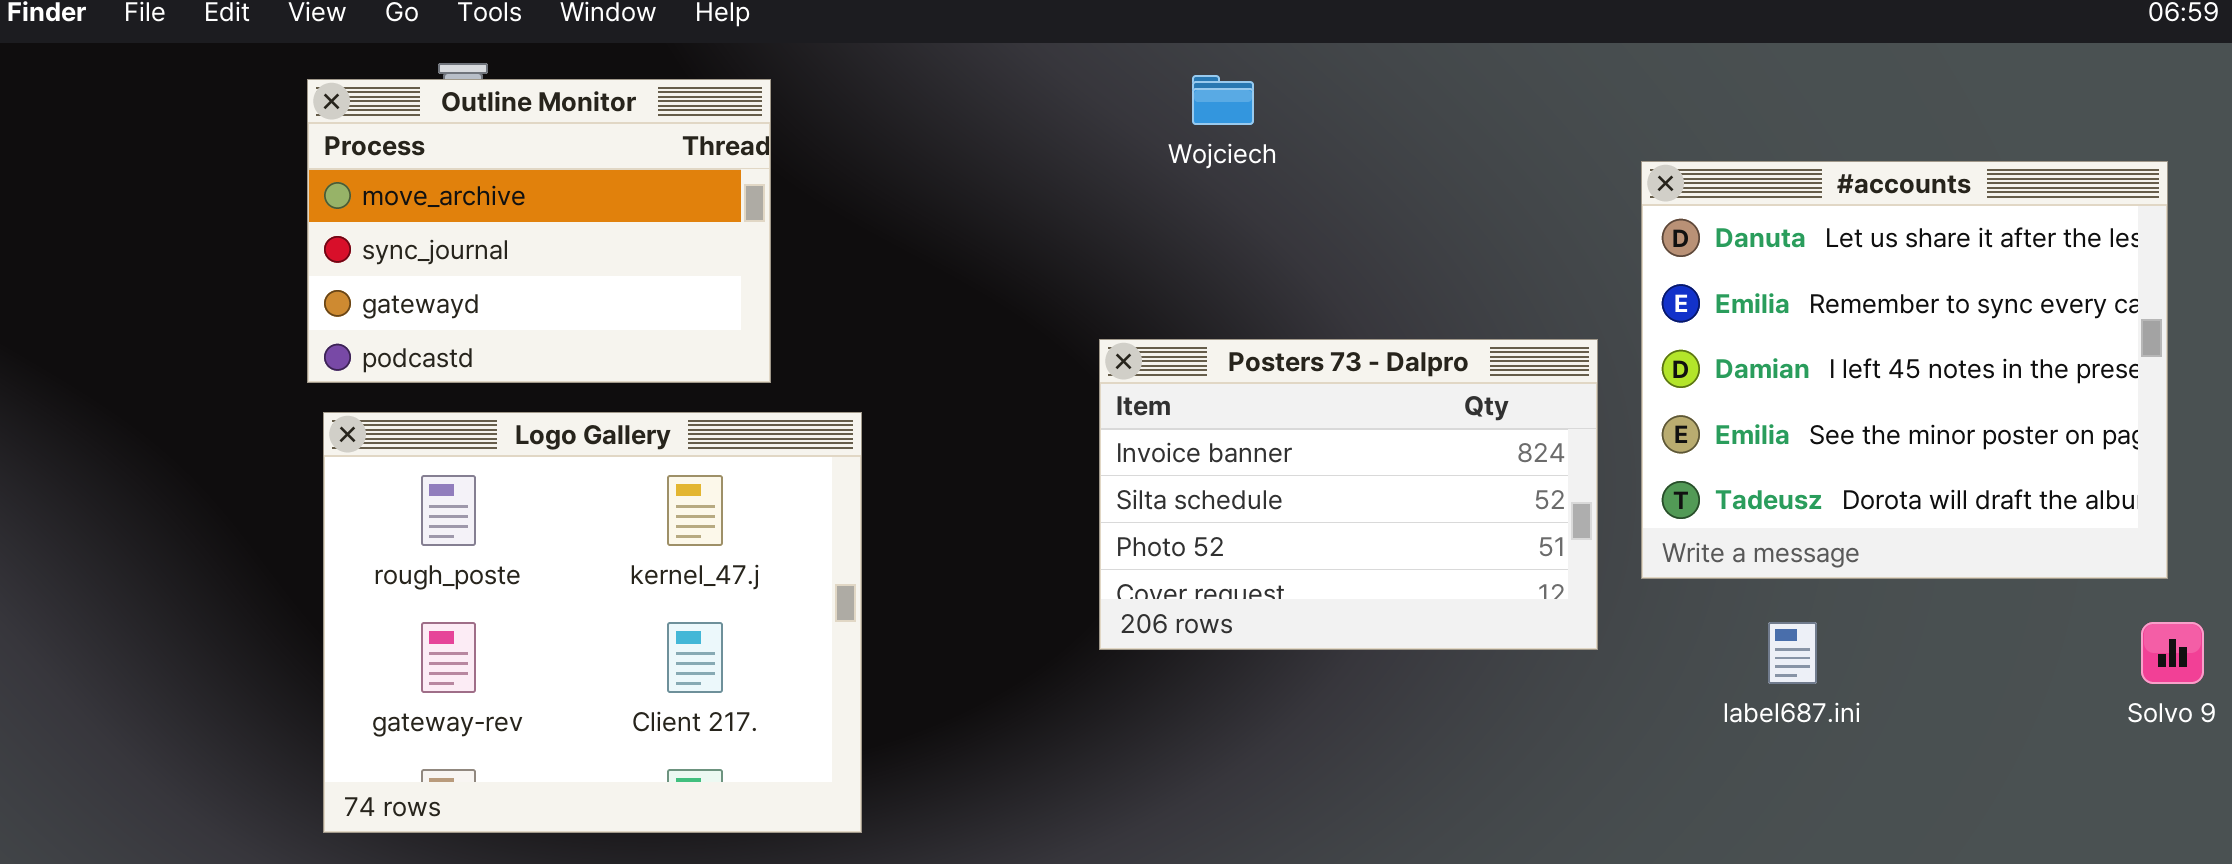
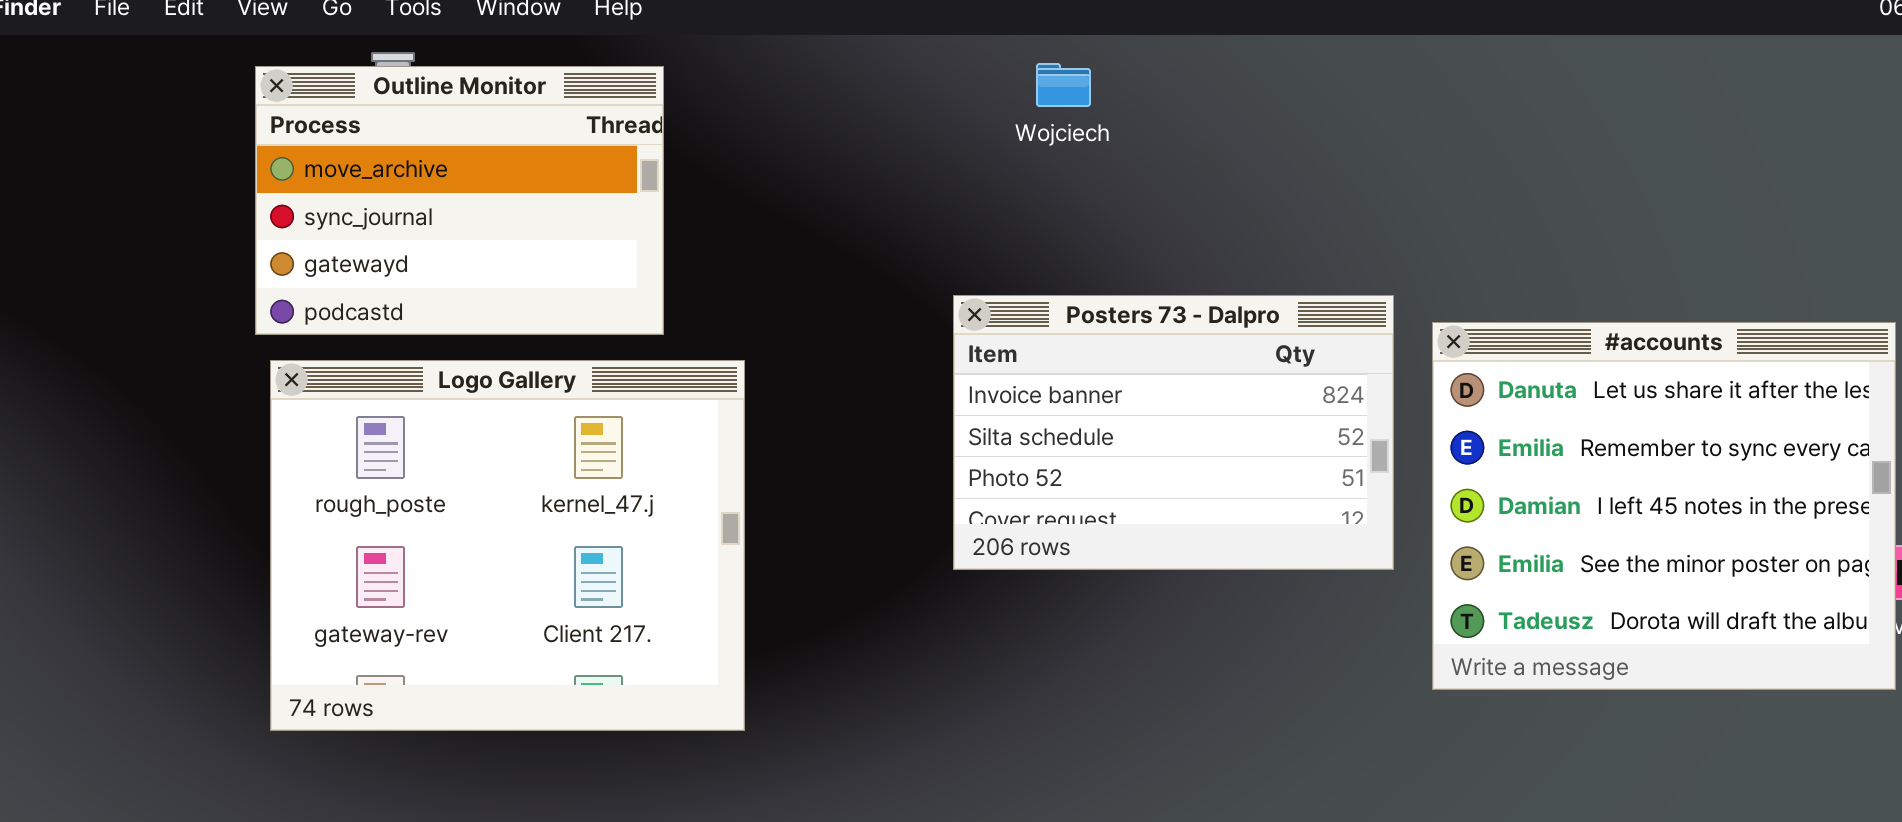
#accounts: [1641,161,2168,579] -> [1432,322,1896,690], moved

